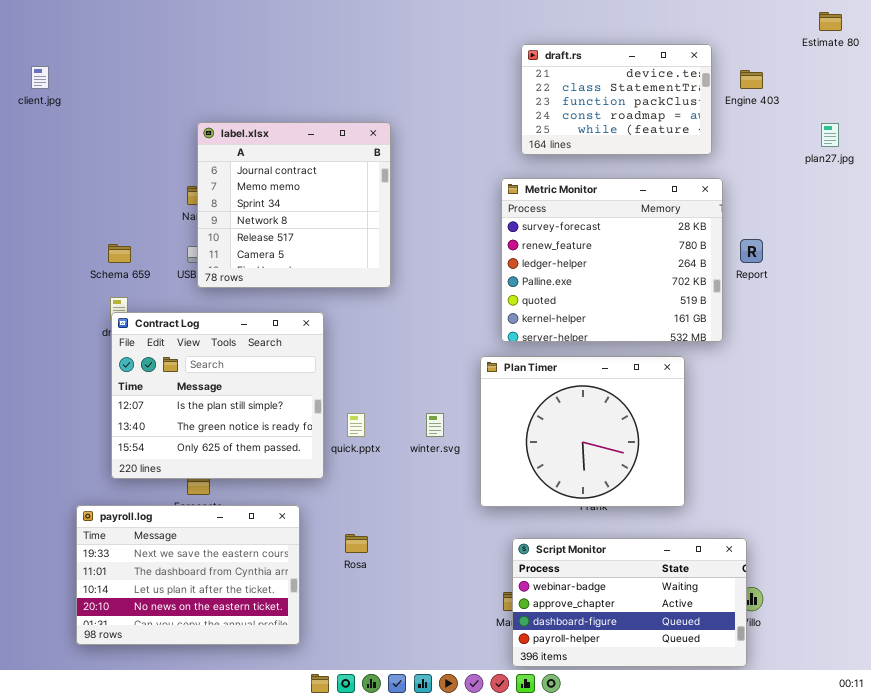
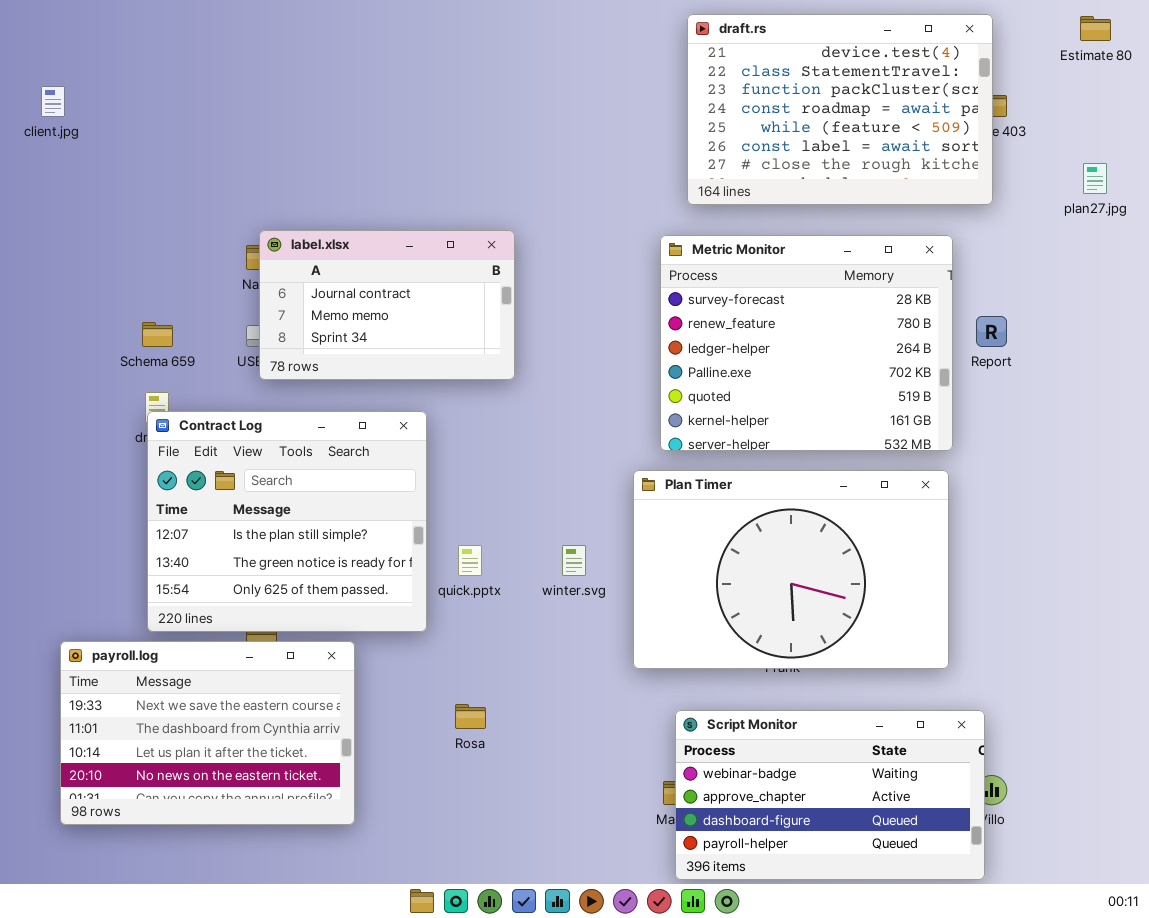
draft.rs: [521,44,712,155] -> [687,14,993,205], resized
label.xlsx: [197,122,391,288] -> [259,230,515,380], resized
Plan Timer: [480,356,685,507] -> [633,470,949,669], resized
payroll.log: [76,505,300,645] -> [60,641,355,825], moved

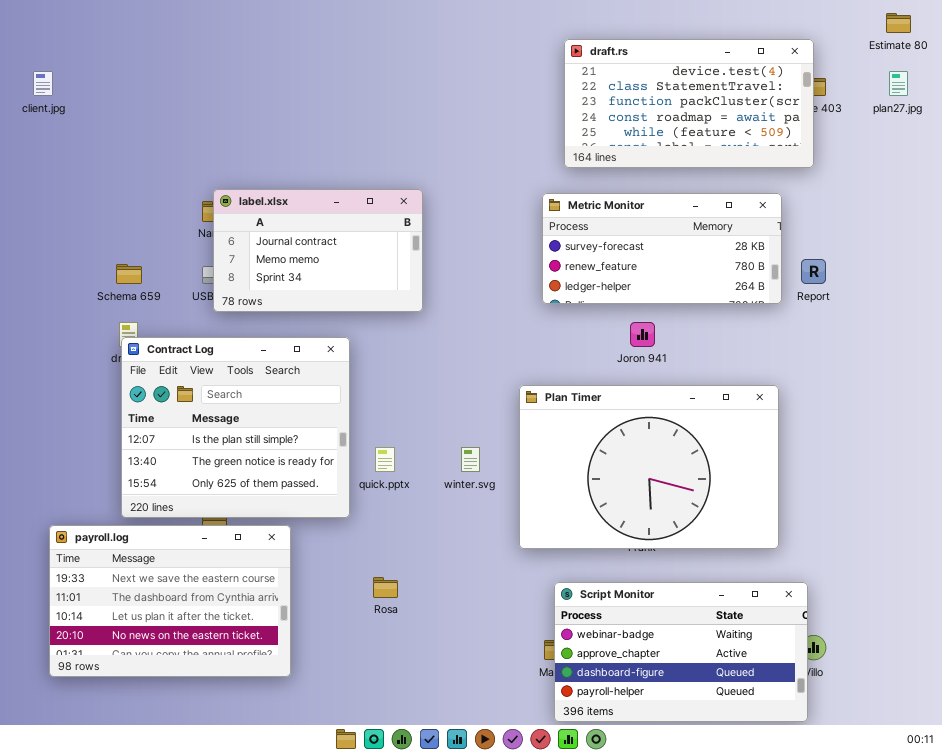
draft.rs: [687,14,993,205] -> [564,39,814,168], resized
plan27.jpg: [1083,163,1107,194] -> [889,71,908,96], moved
Metric Monitor: [660,235,953,451] -> [542,193,782,304], resized

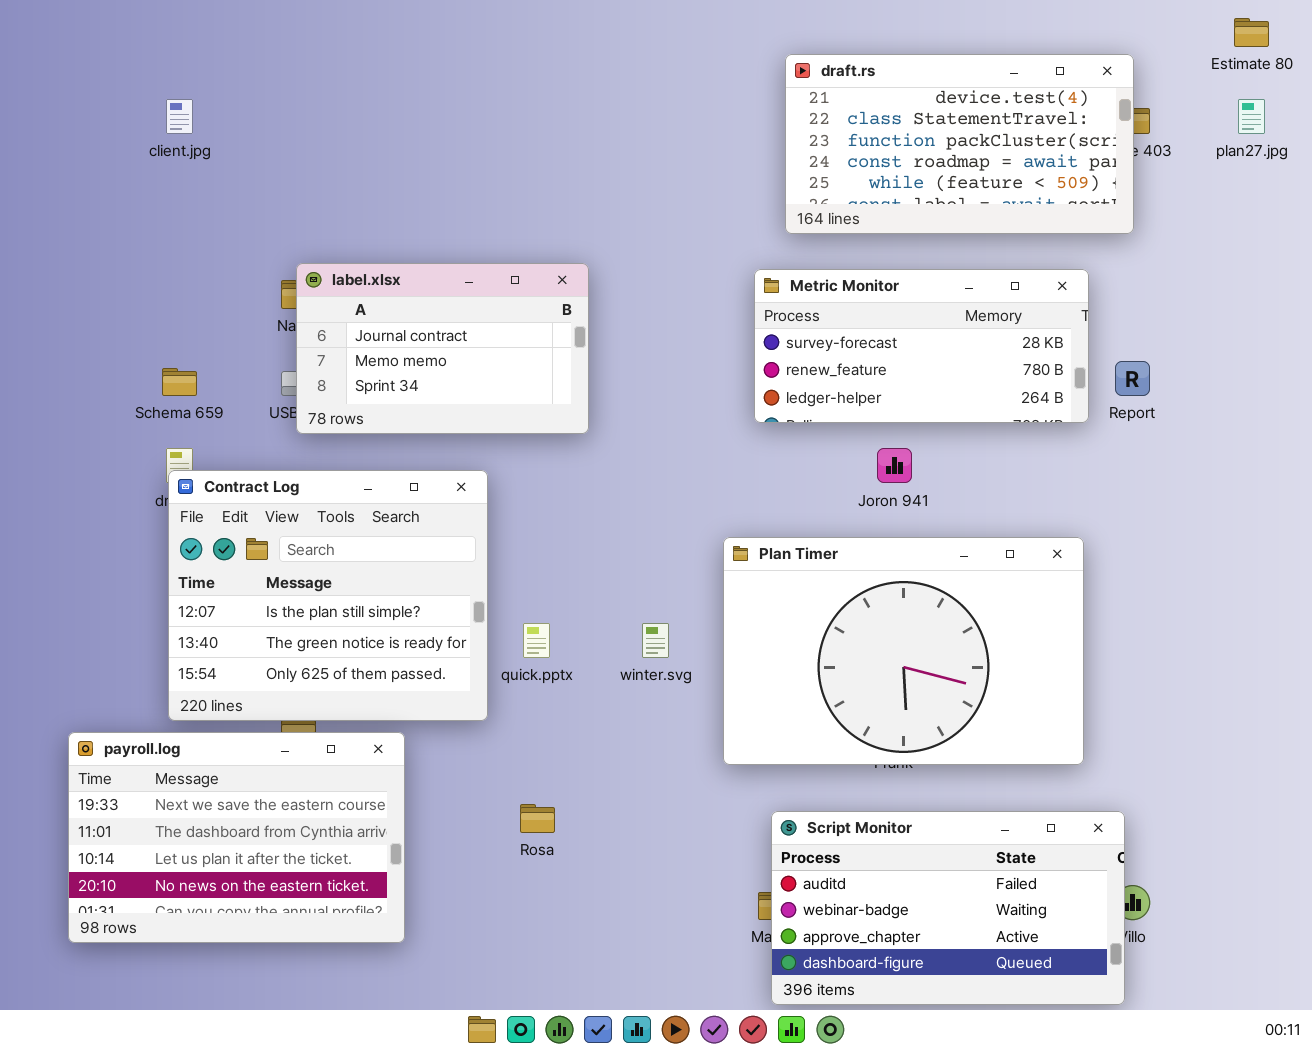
client.jpg: [33,71,53,96] -> [166,99,193,134], moved
Script Monitor: [554,582,808,722] -> [771,811,1125,1005], scrolled up 1 row

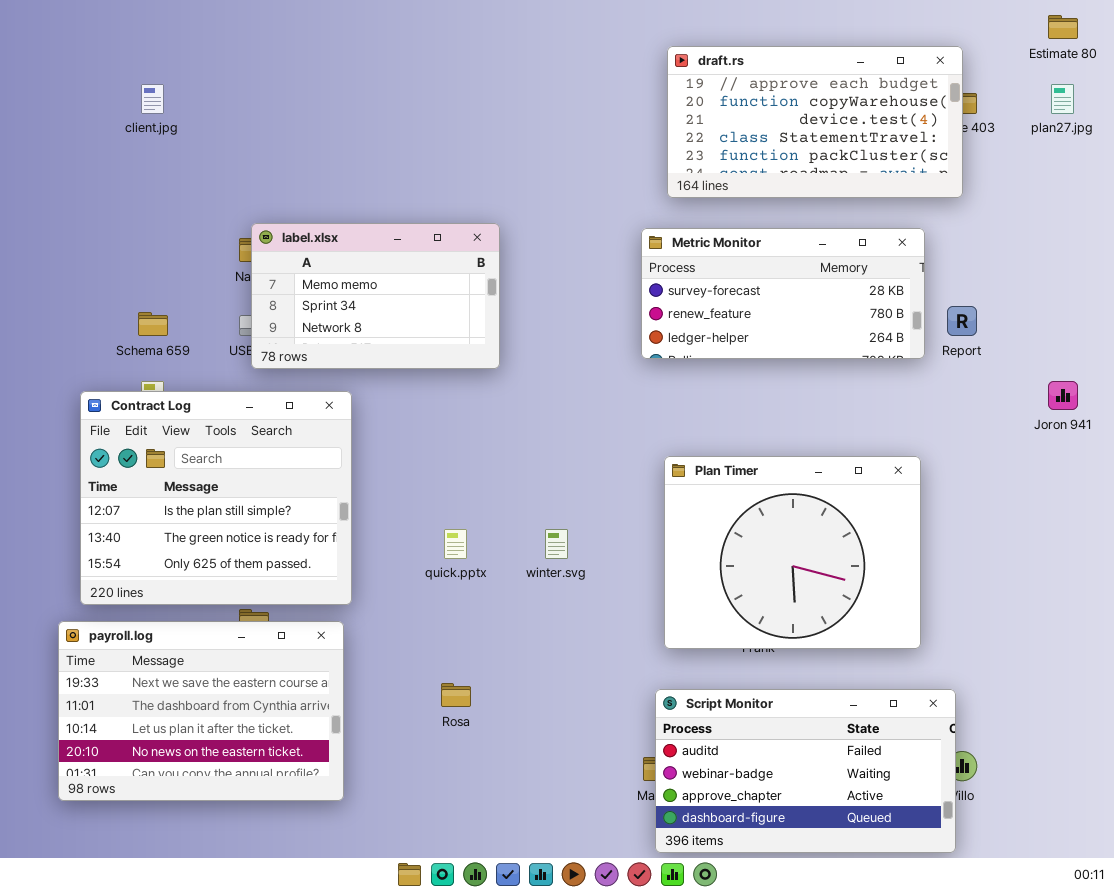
draft.rs: [785,54,1134,234] -> [667,46,963,198], scrolled up 2 rows
label.xlsx: [296,263,589,434] -> [251,223,500,369], scrolled down 1 row
Joron 941: [877,448,912,483] -> [1048,381,1078,410], moved
Contract Log: [168,470,488,721] -> [80,391,352,605], moved
Plan Timer: [723,537,1084,765] -> [664,456,921,649], resized

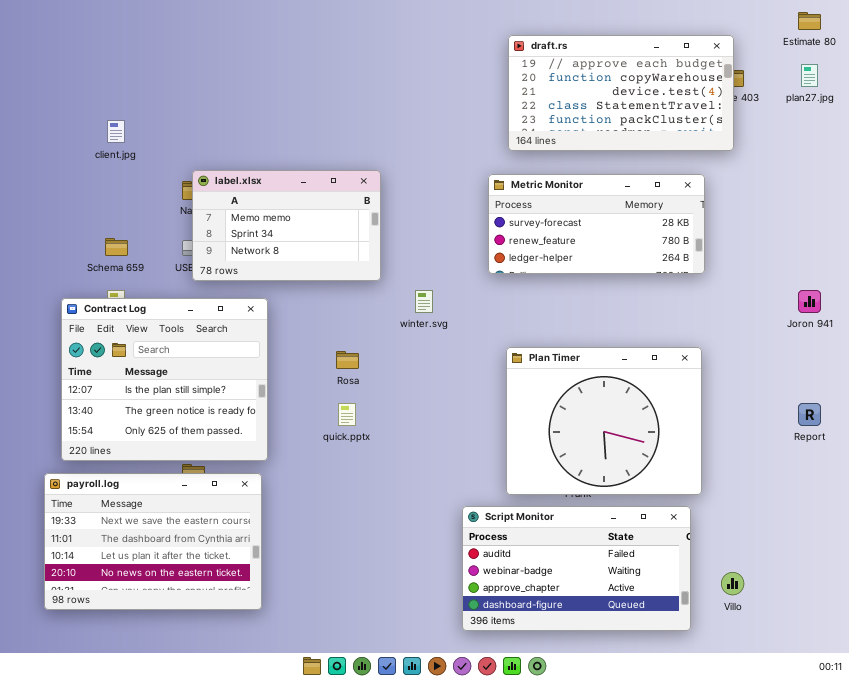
client.jpg: [141,84,164,114] -> [107,120,125,143], moved
Report: [947,306,977,336] -> [798,403,821,426], moved
winter.svg: [545,529,568,559] -> [415,290,433,313], moved
Rosa: [441,683,471,707] -> [336,351,359,369], moved
Script Monitor: [655,689,956,853] -> [462,506,691,631], moved

